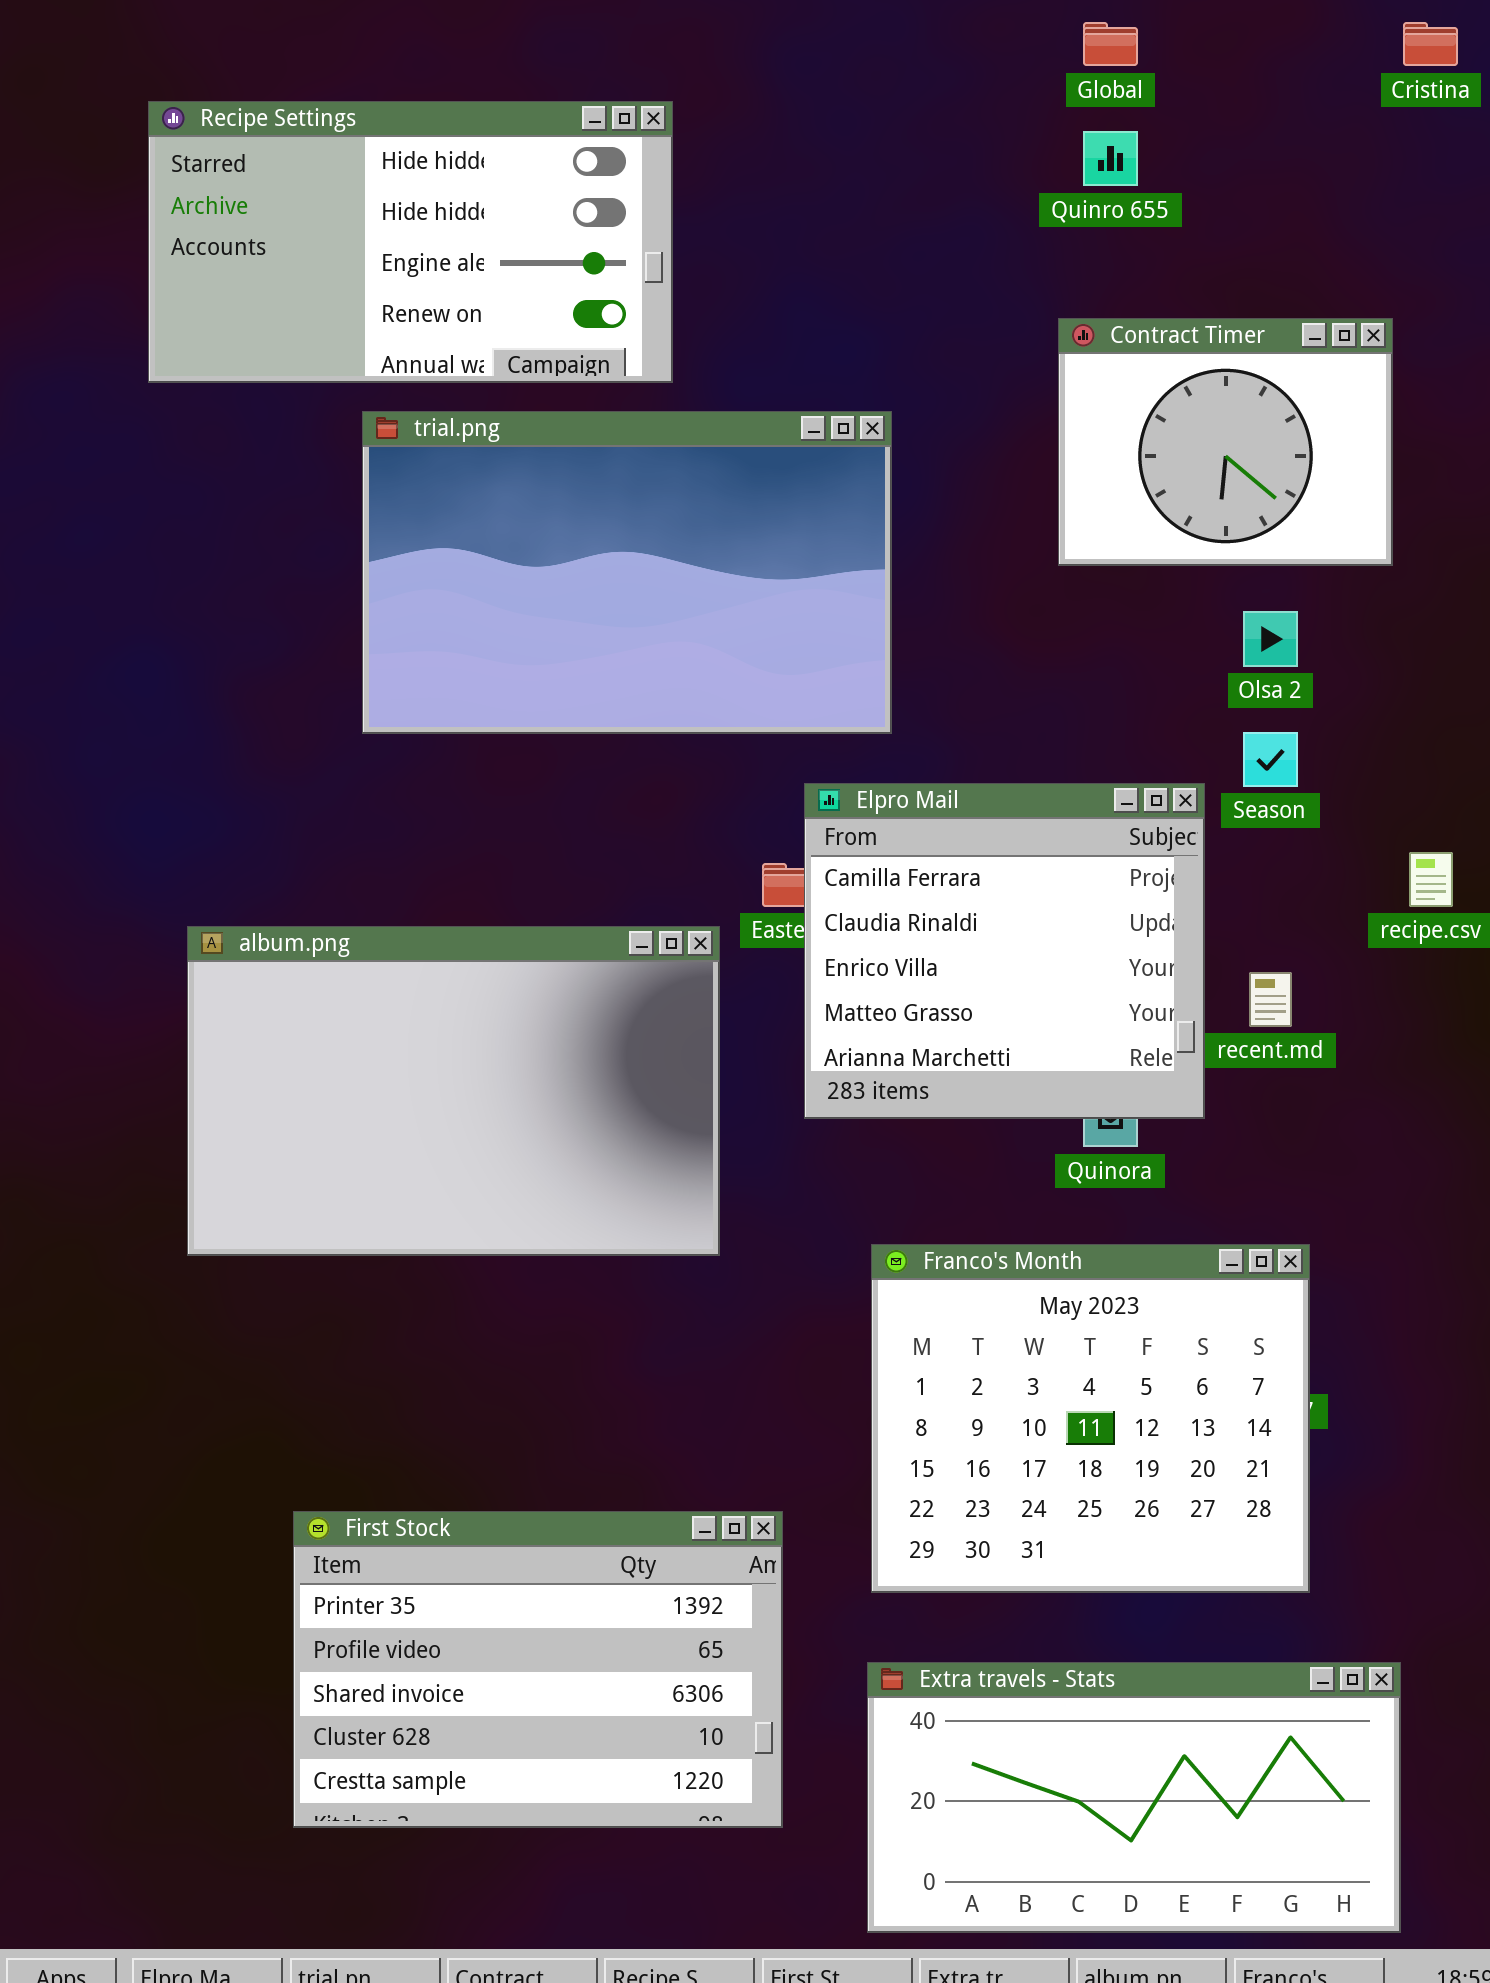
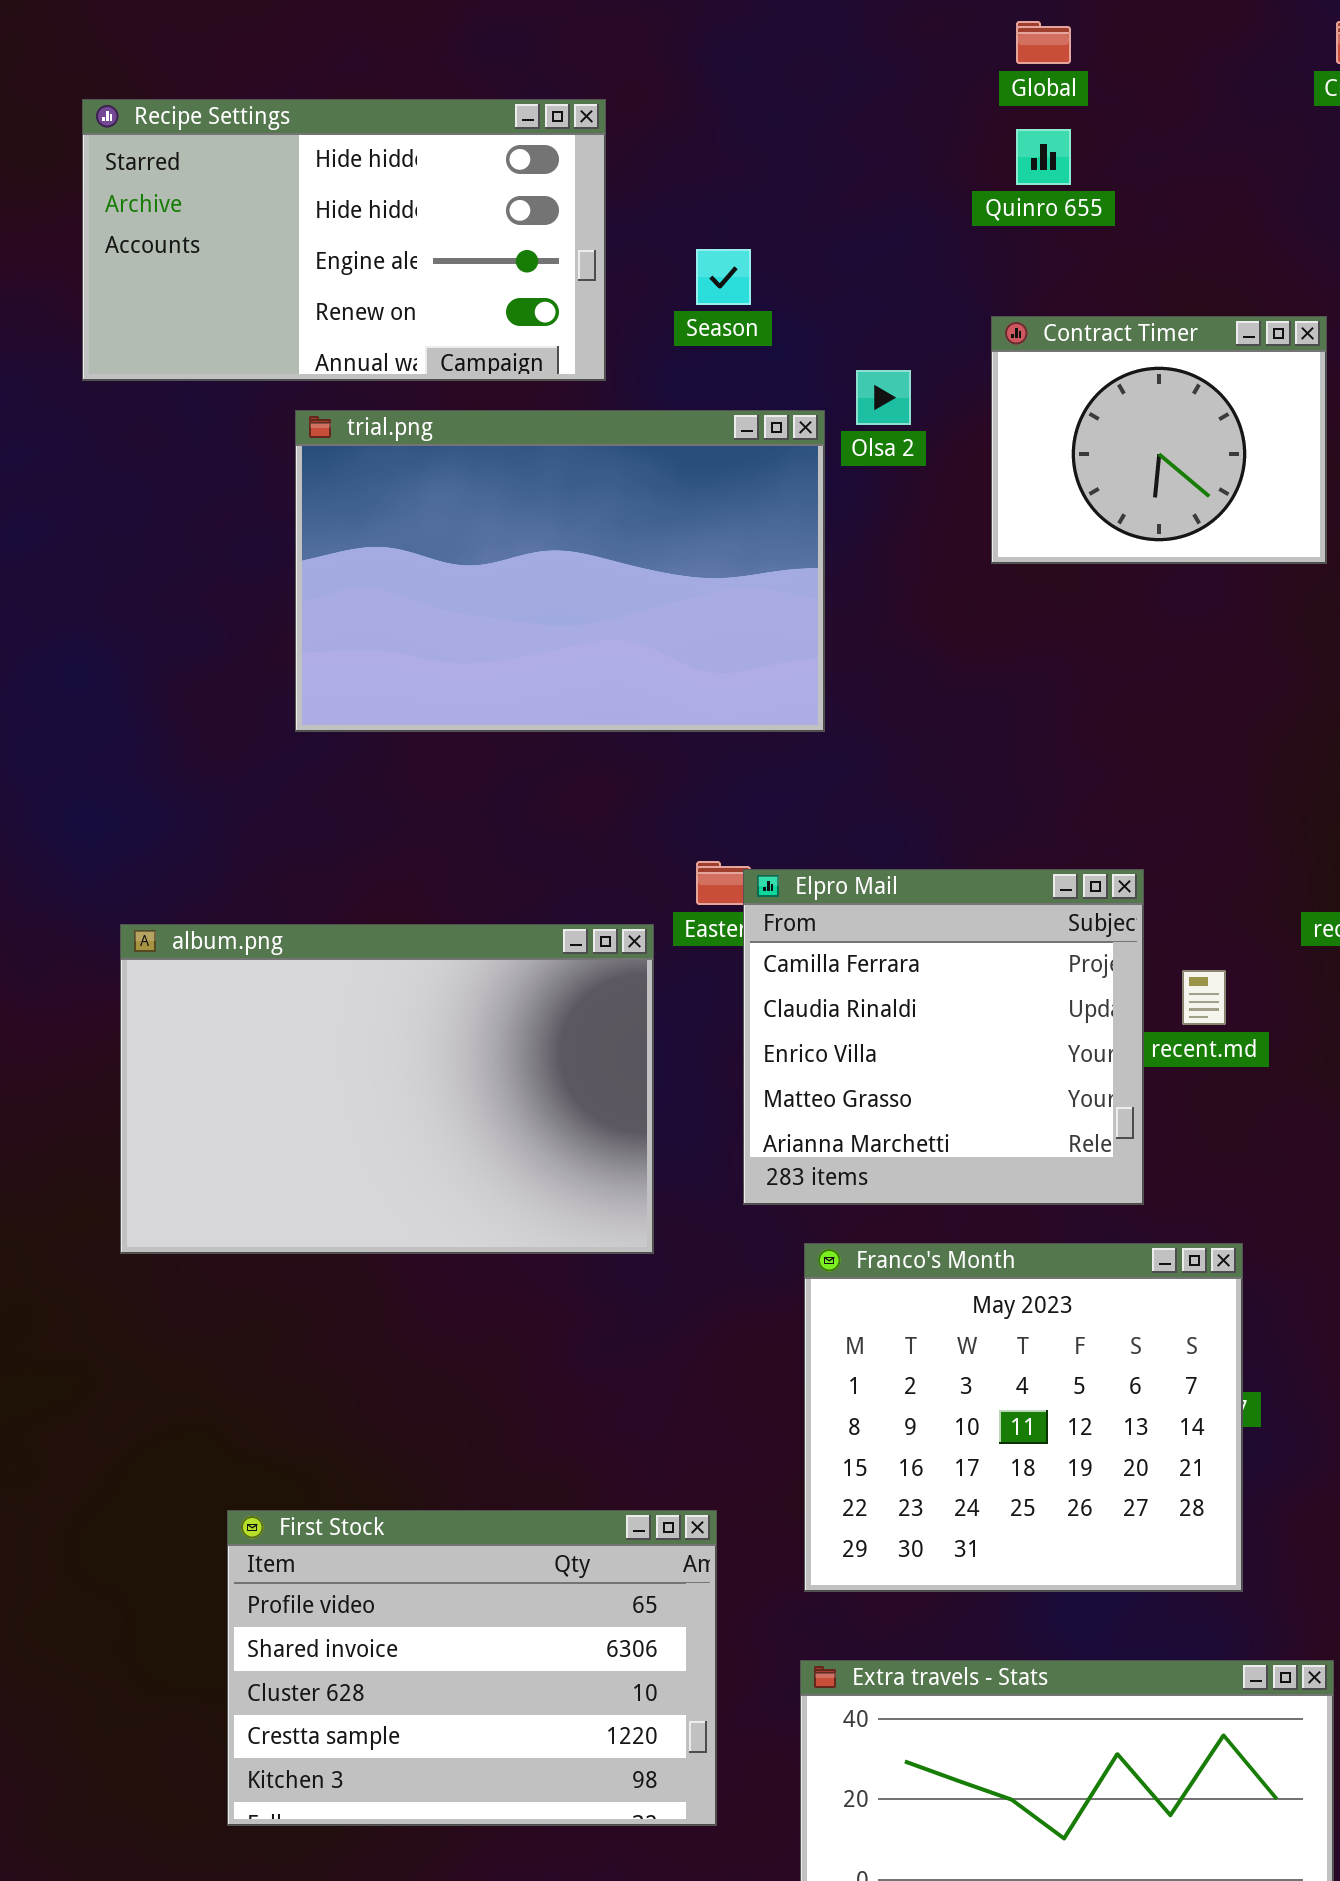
Olsa 2: [1243,611,1298,667] -> [856,370,911,425], moved
Season: [1243,732,1298,787] -> [696,249,751,305], moved
Elpro Mail: [804,783,1205,1119] -> [743,869,1144,1205], moved
First Stock: [293,1511,783,1828] -> [227,1510,717,1826], scrolled down 1 row

